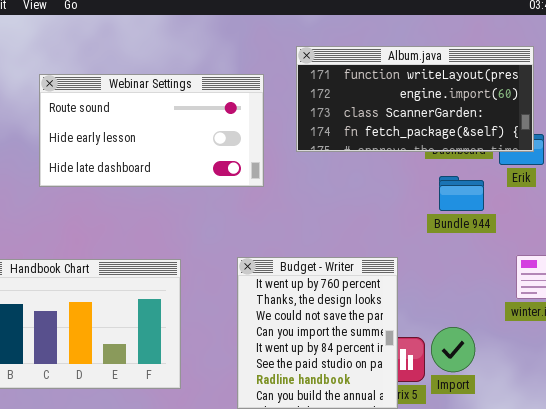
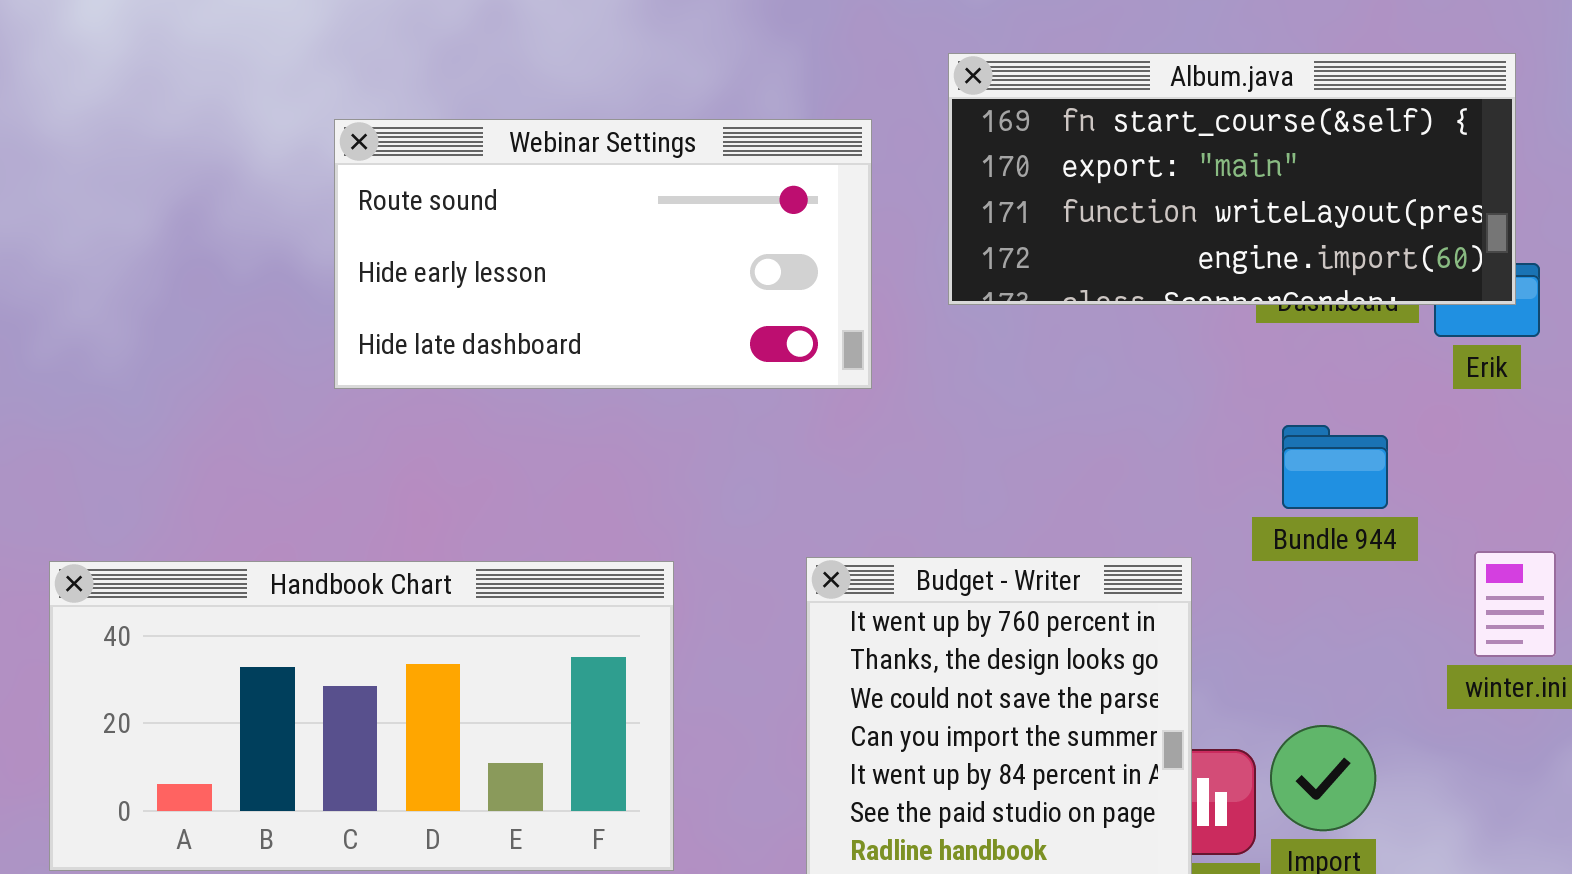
Album.java: [296,46,534,152] -> [948,53,1516,305], scrolled up 2 rows
Bundle 944: [439,176,484,211] -> [1282,425,1388,509], moved

